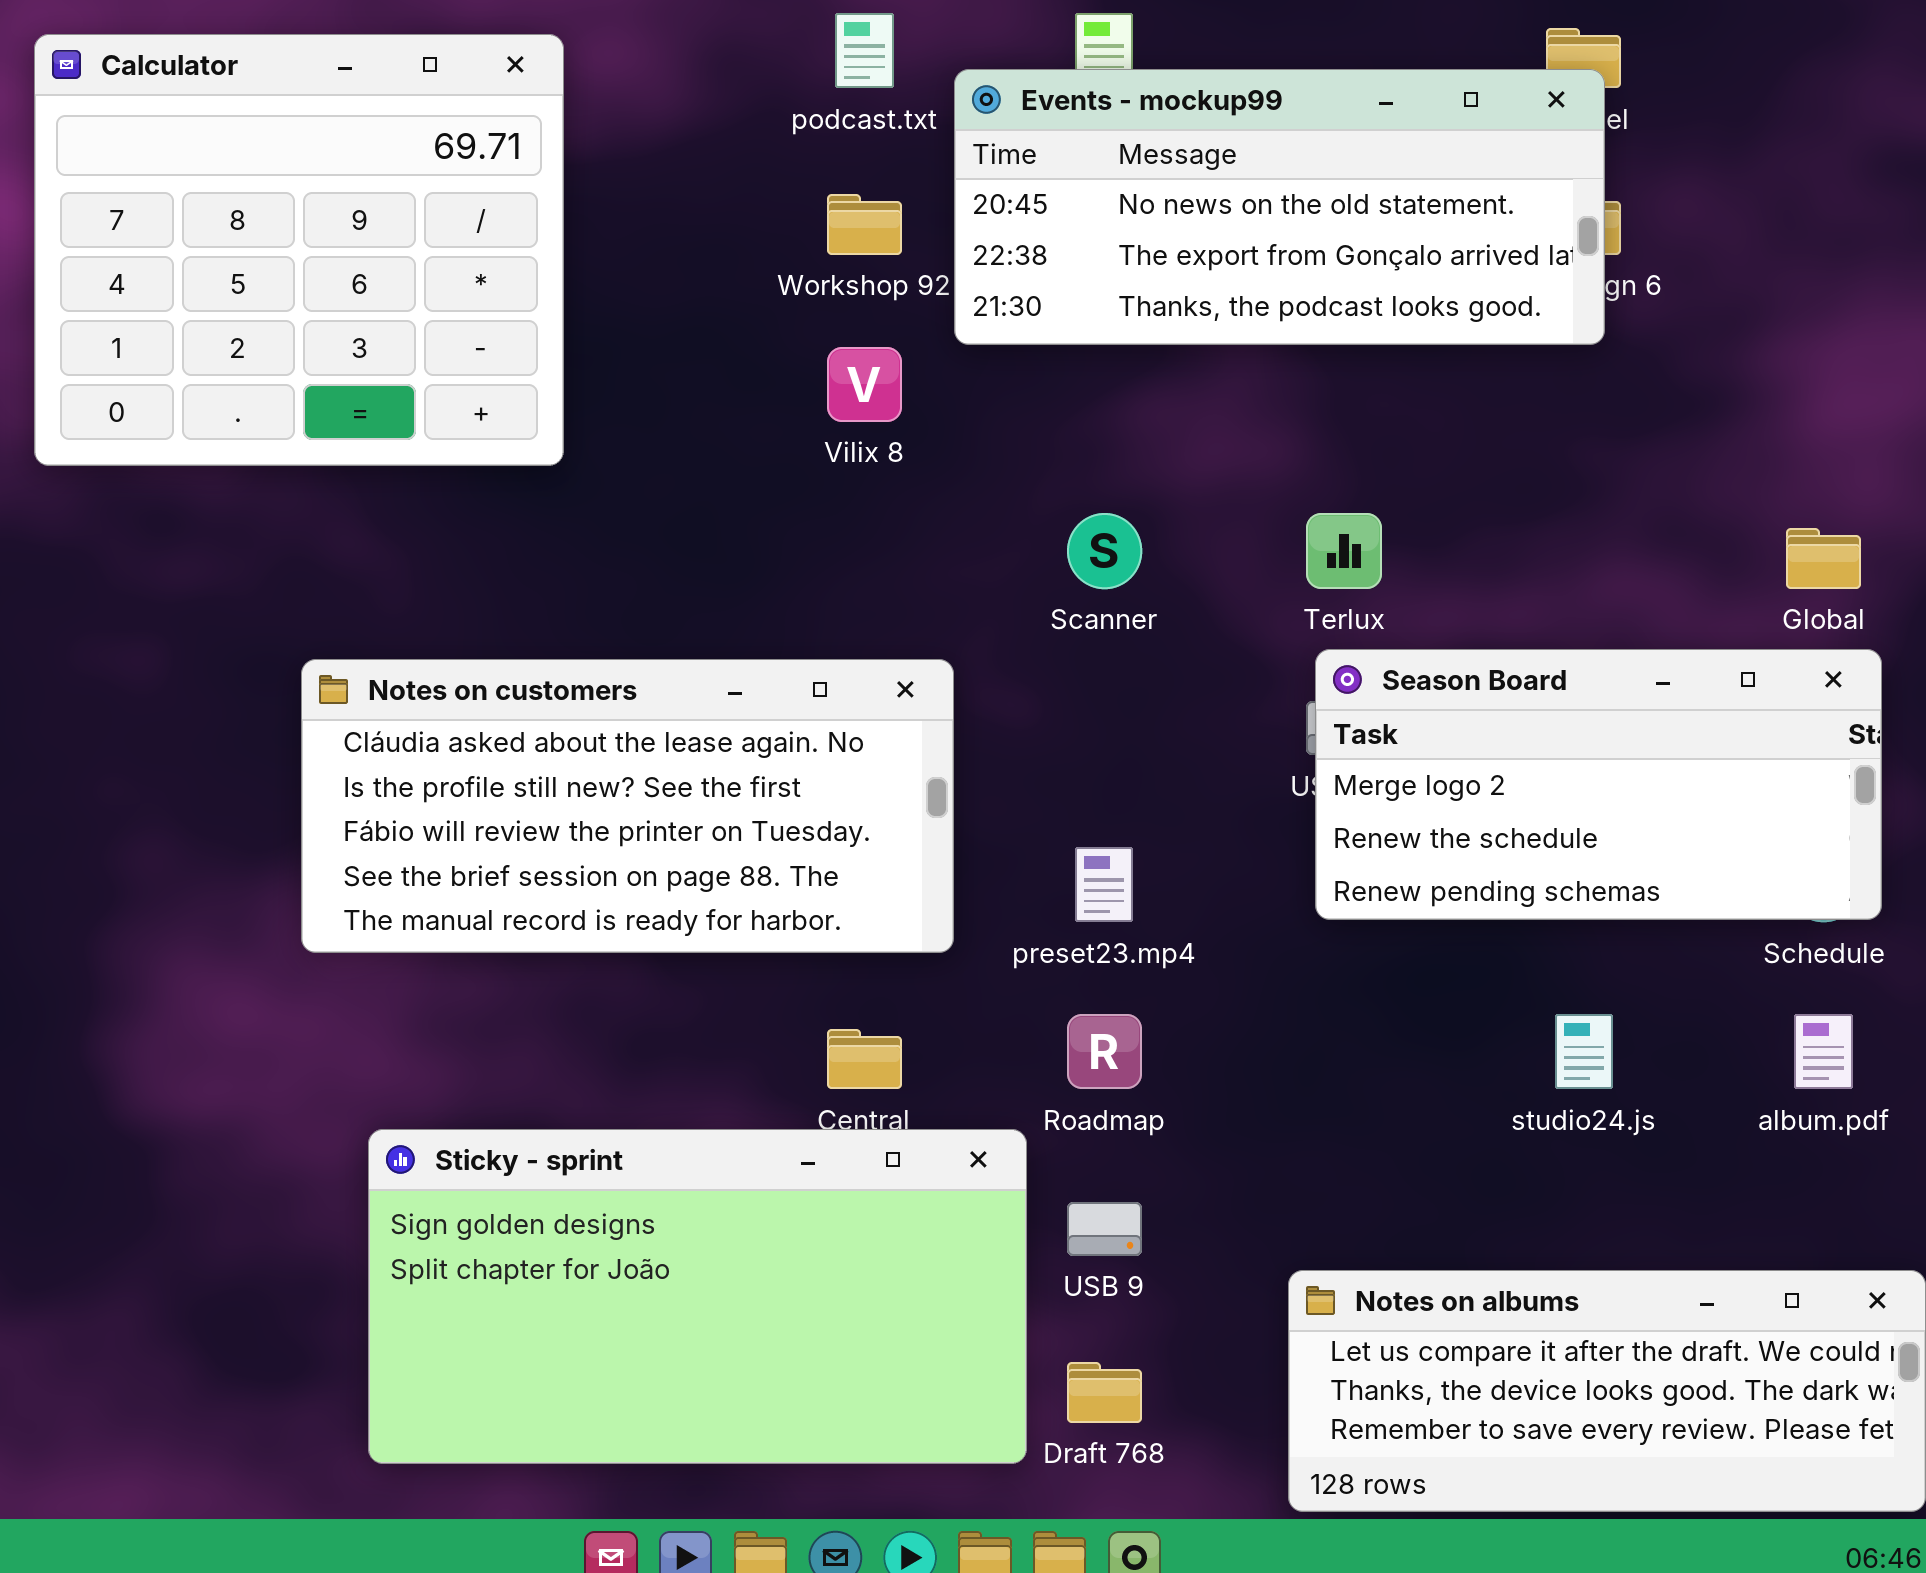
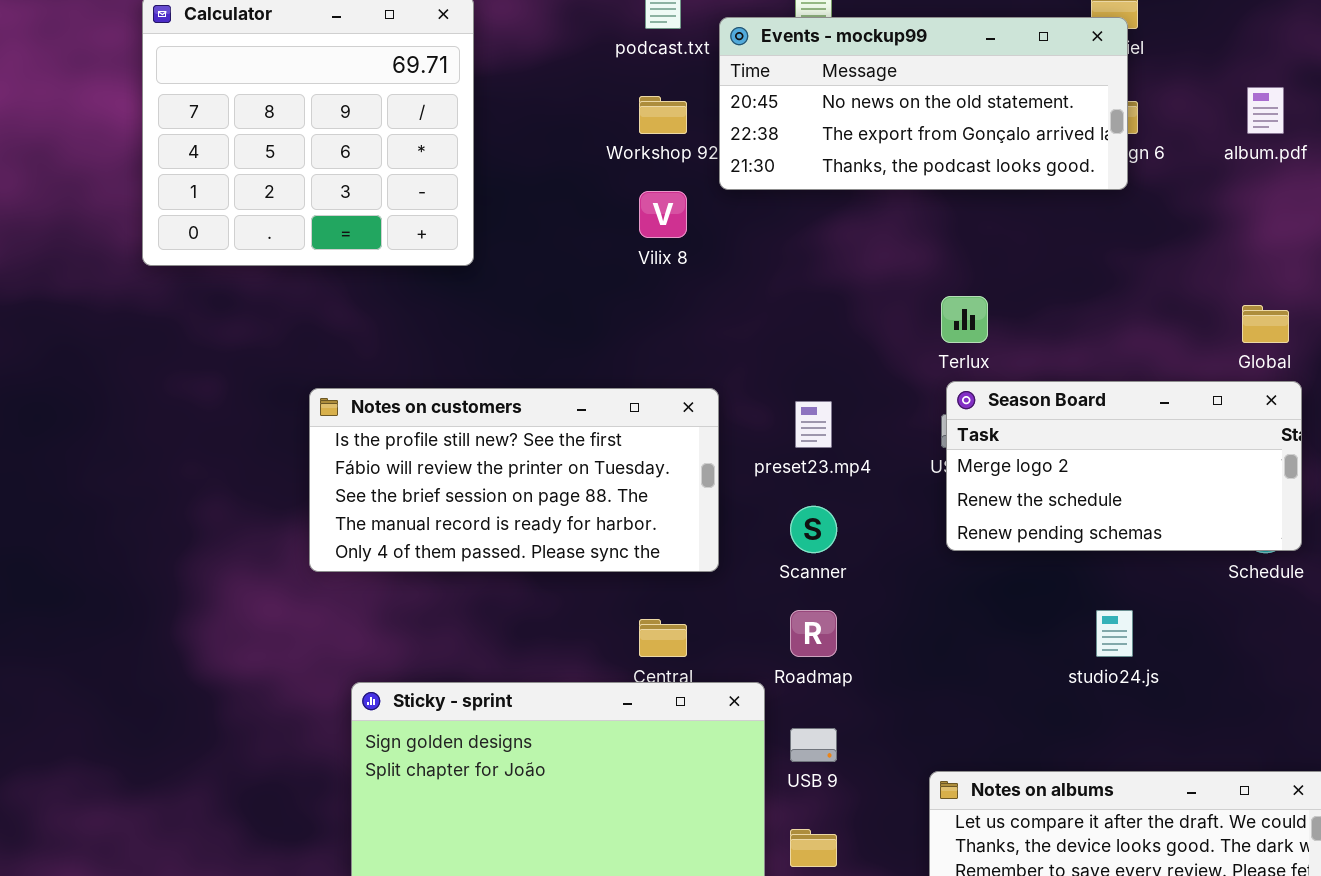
Scanner: [1067,513,1142,589] -> [790,506,837,553], moved
Notes on customers: [301,659,954,953] -> [309,388,719,572], scrolled down 1 row
preset23.mp4: [1075,847,1133,922] -> [795,401,832,448], moved
album.pdf: [1794,1014,1853,1089] -> [1247,87,1284,134], moved

